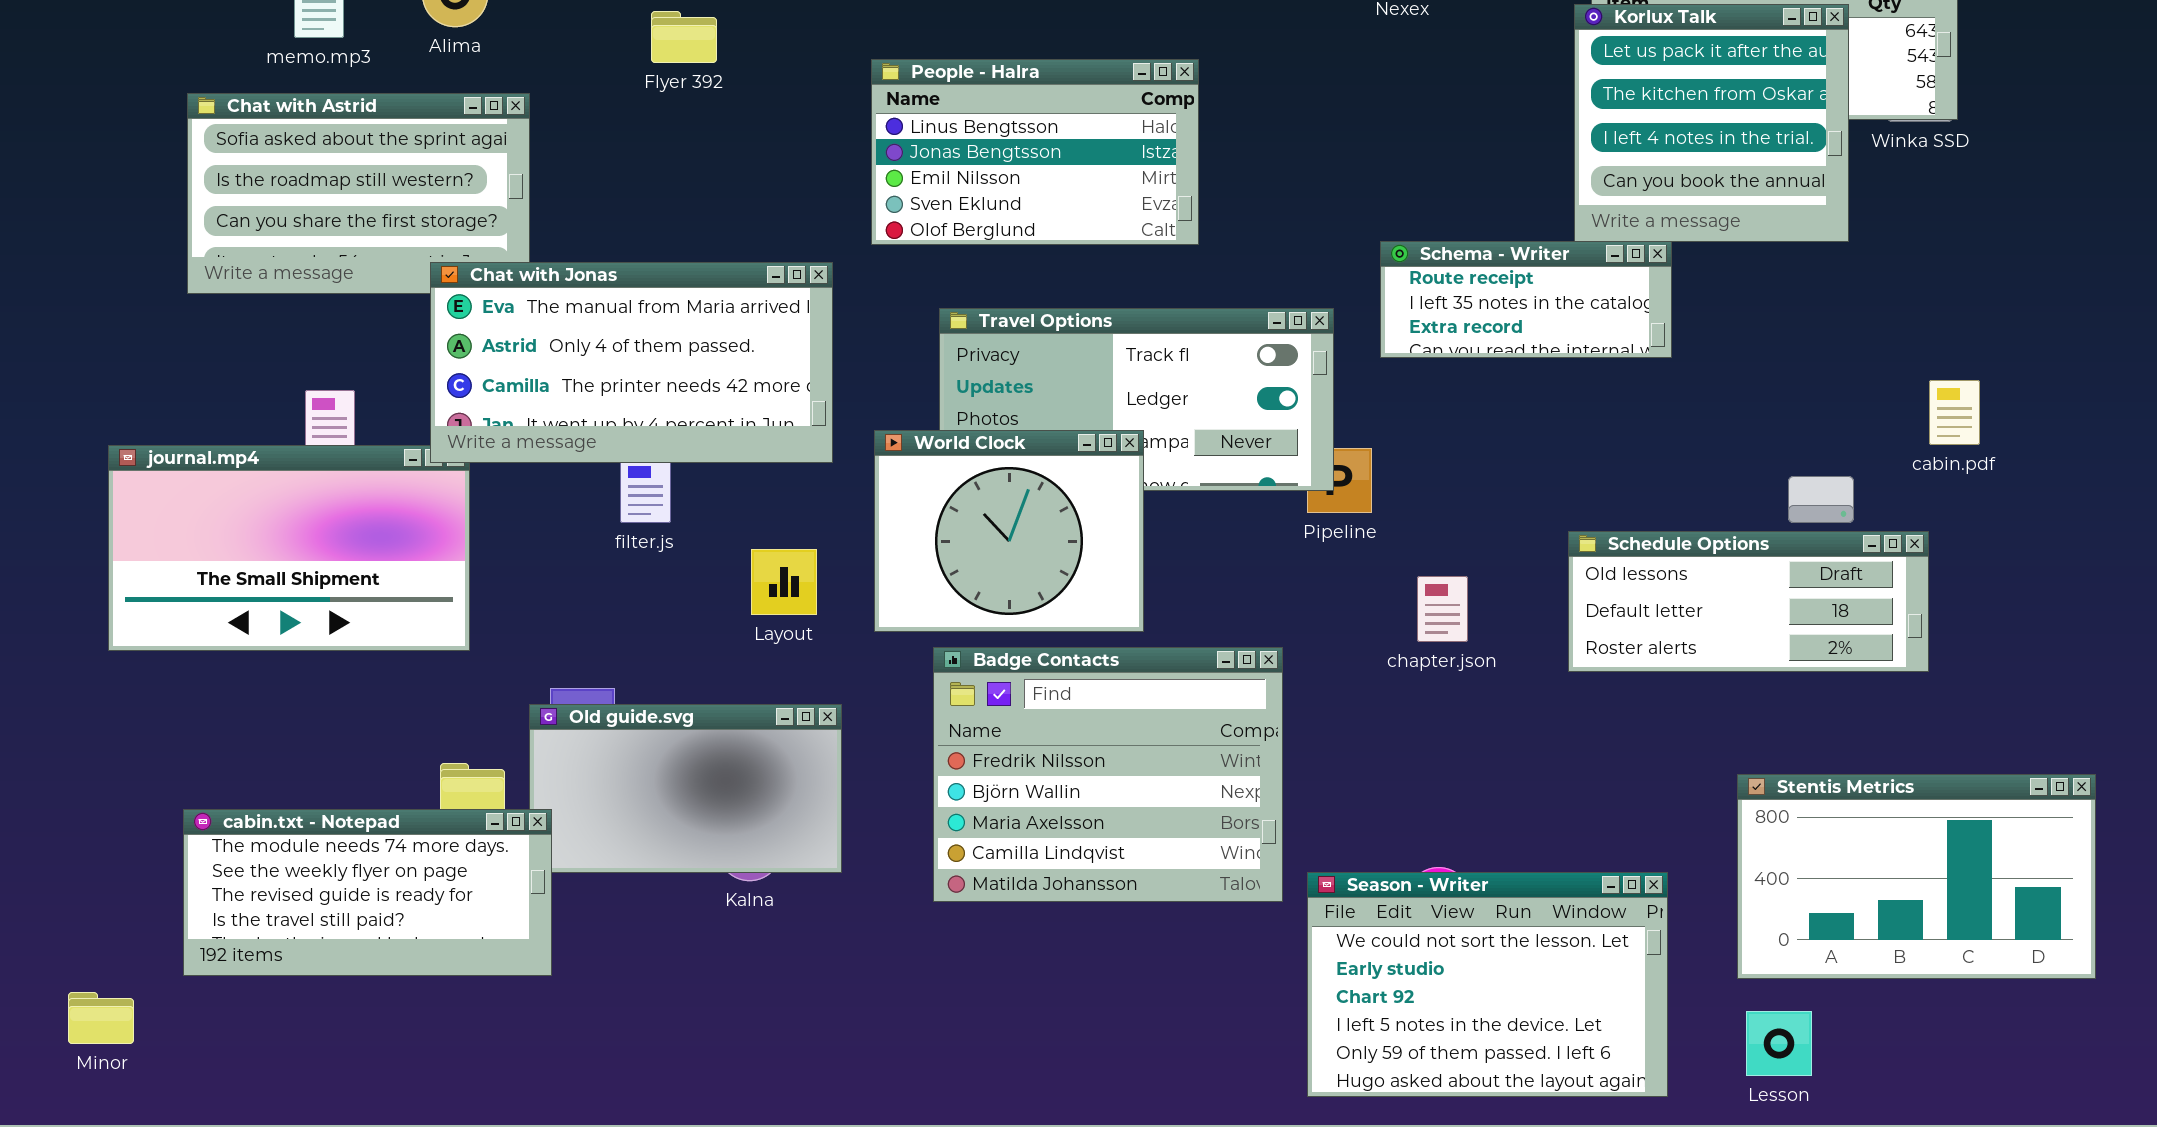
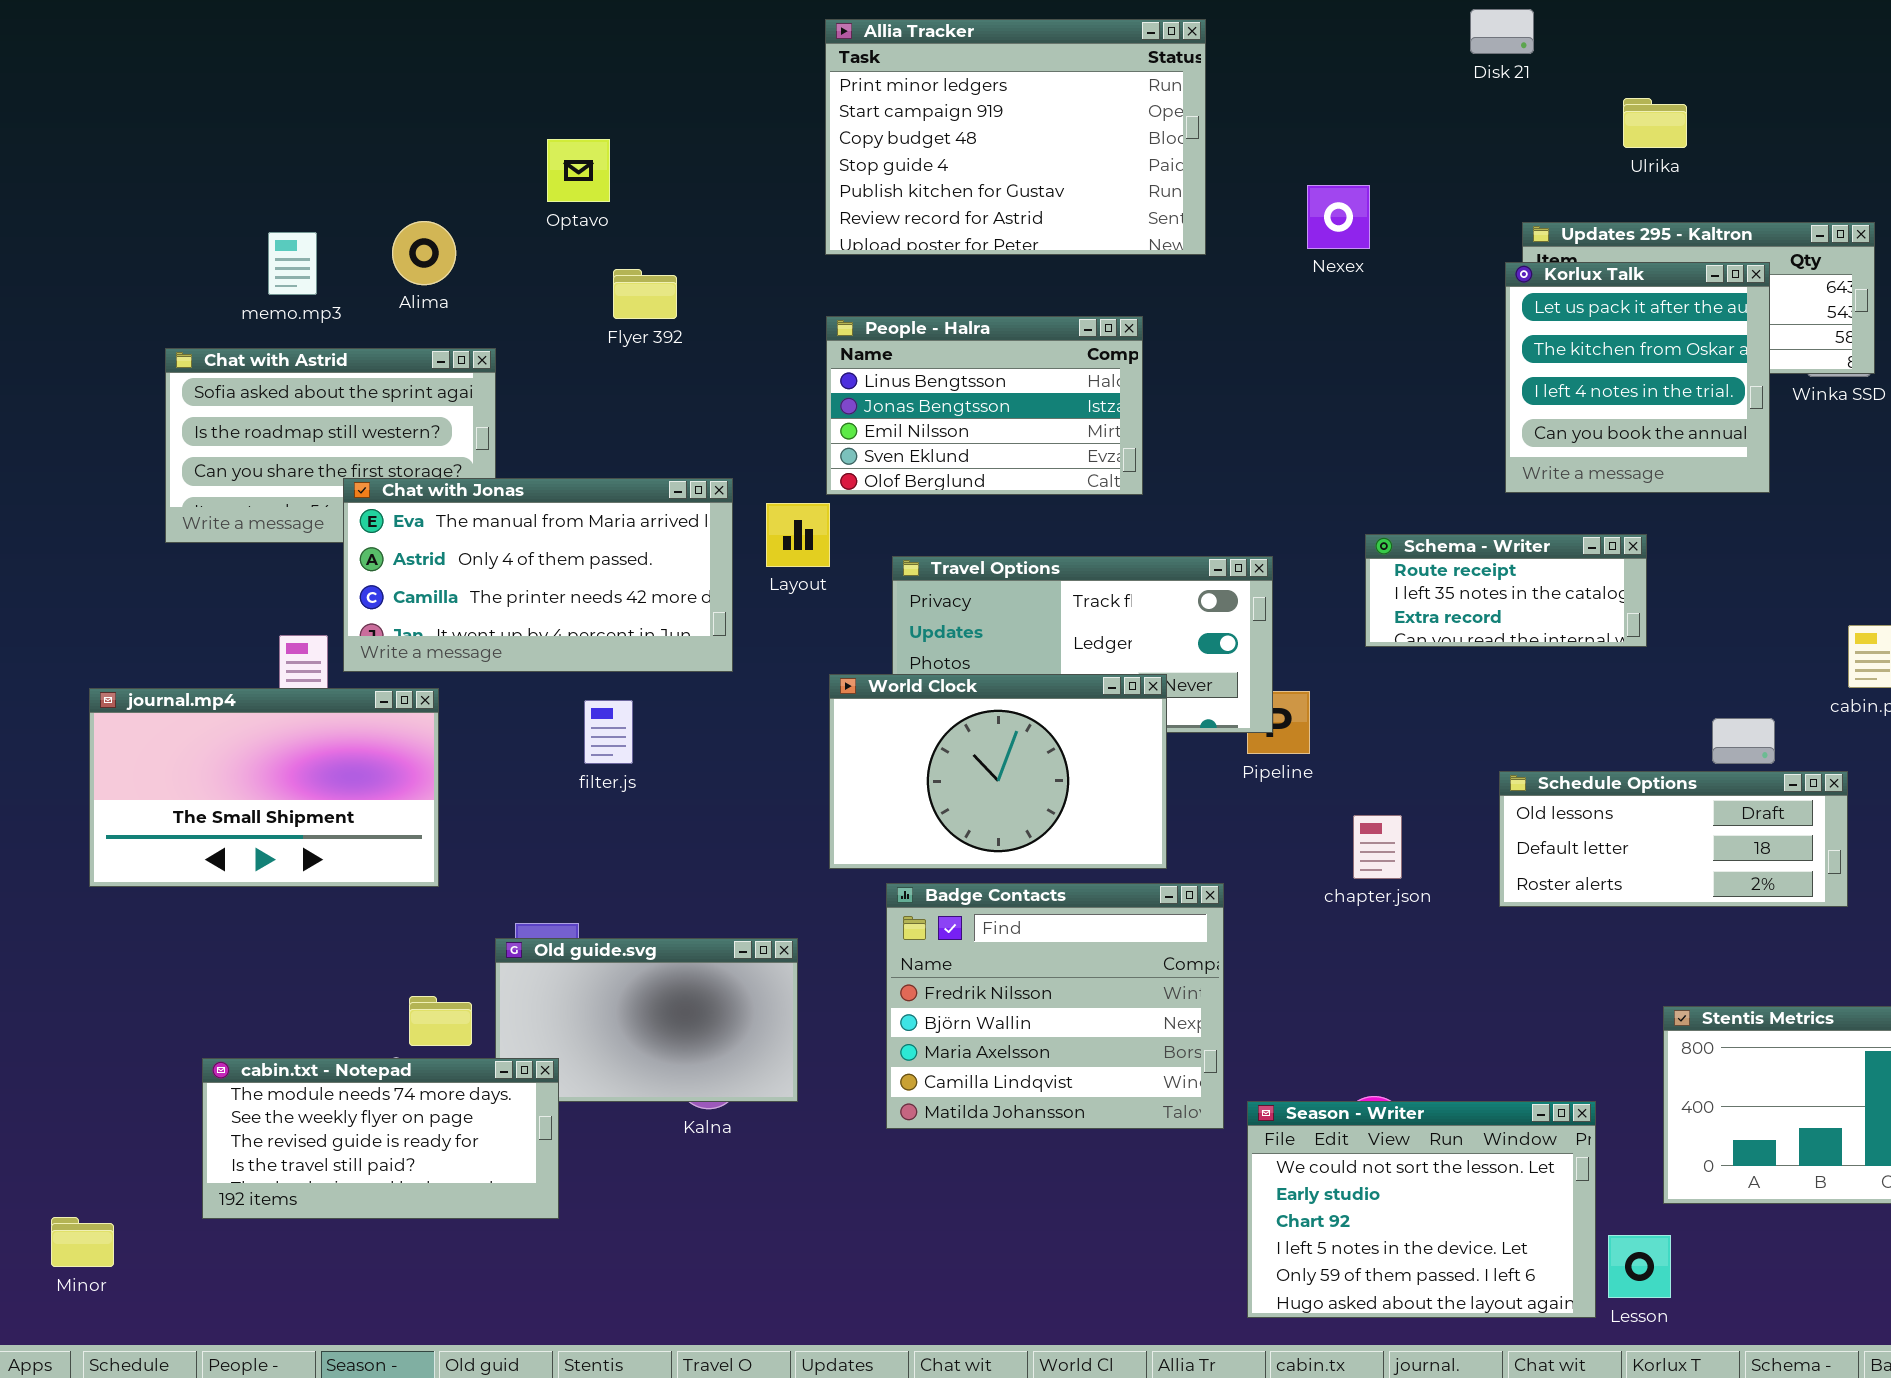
Schema - Writer: [1380,241,1672,358] -> [1365,534,1647,647], moved
Chat with Jonas: [430,262,833,463] -> [343,478,733,672], moved
World Clock: [874,430,1144,632] -> [829,674,1167,869], resized
Layout: [751,549,817,615] -> [766,503,830,567], moved
cabin.txt - Notepad: [183,809,552,976] -> [202,1058,559,1219], moved
Lesson: [1746,1011,1812,1076] -> [1608,1235,1671,1298], moved

